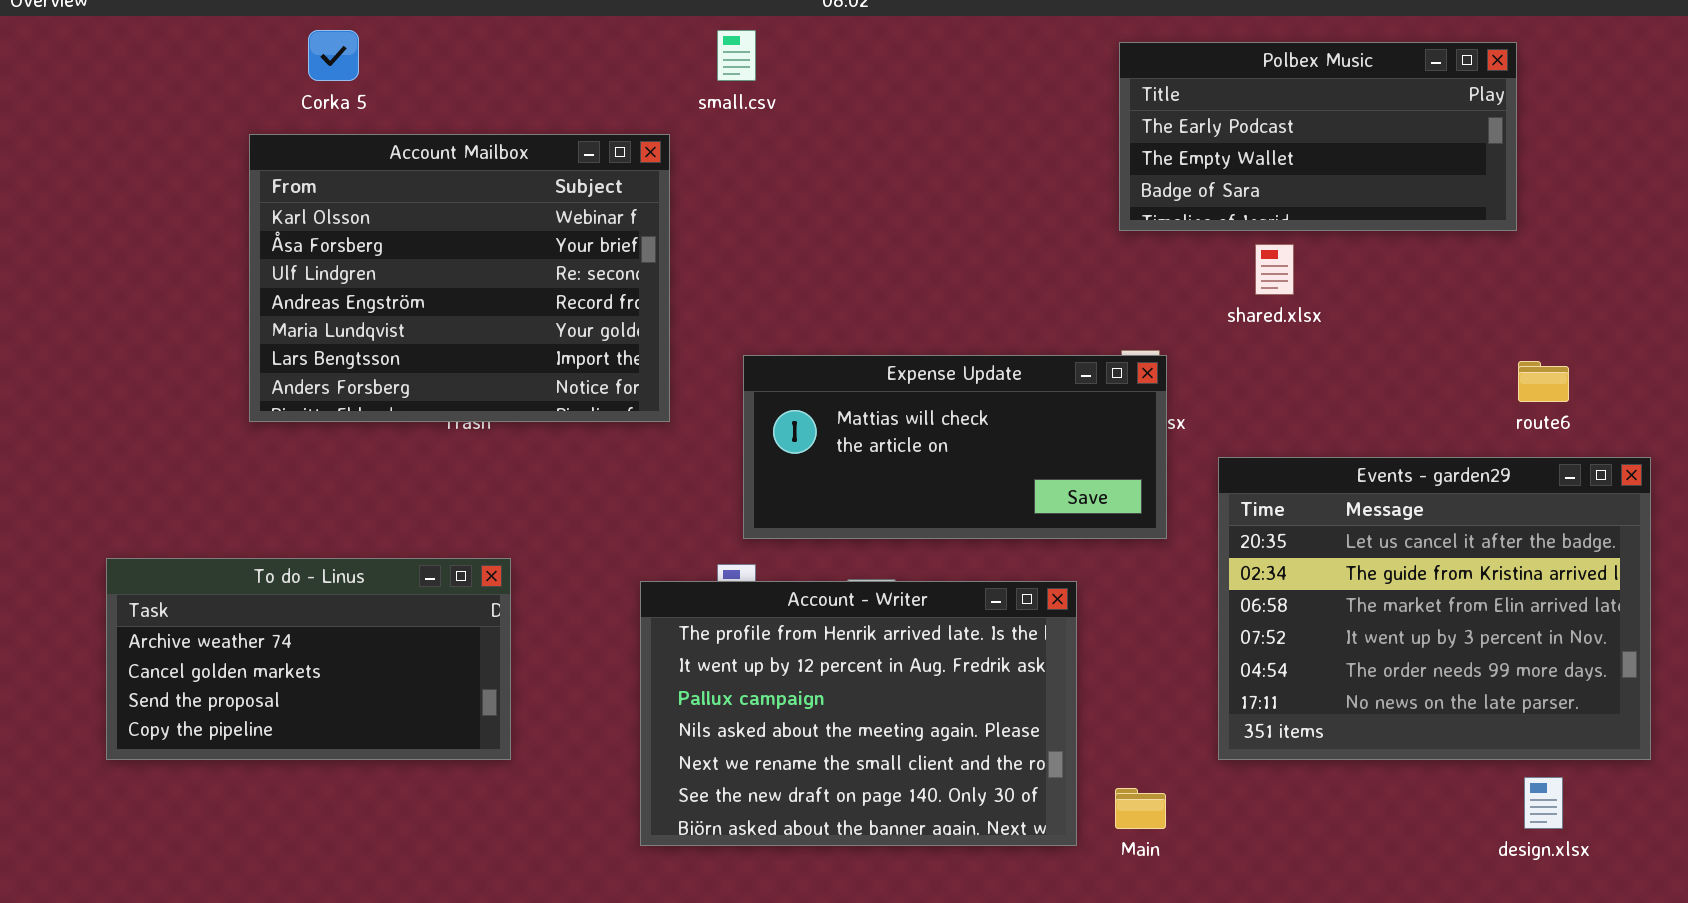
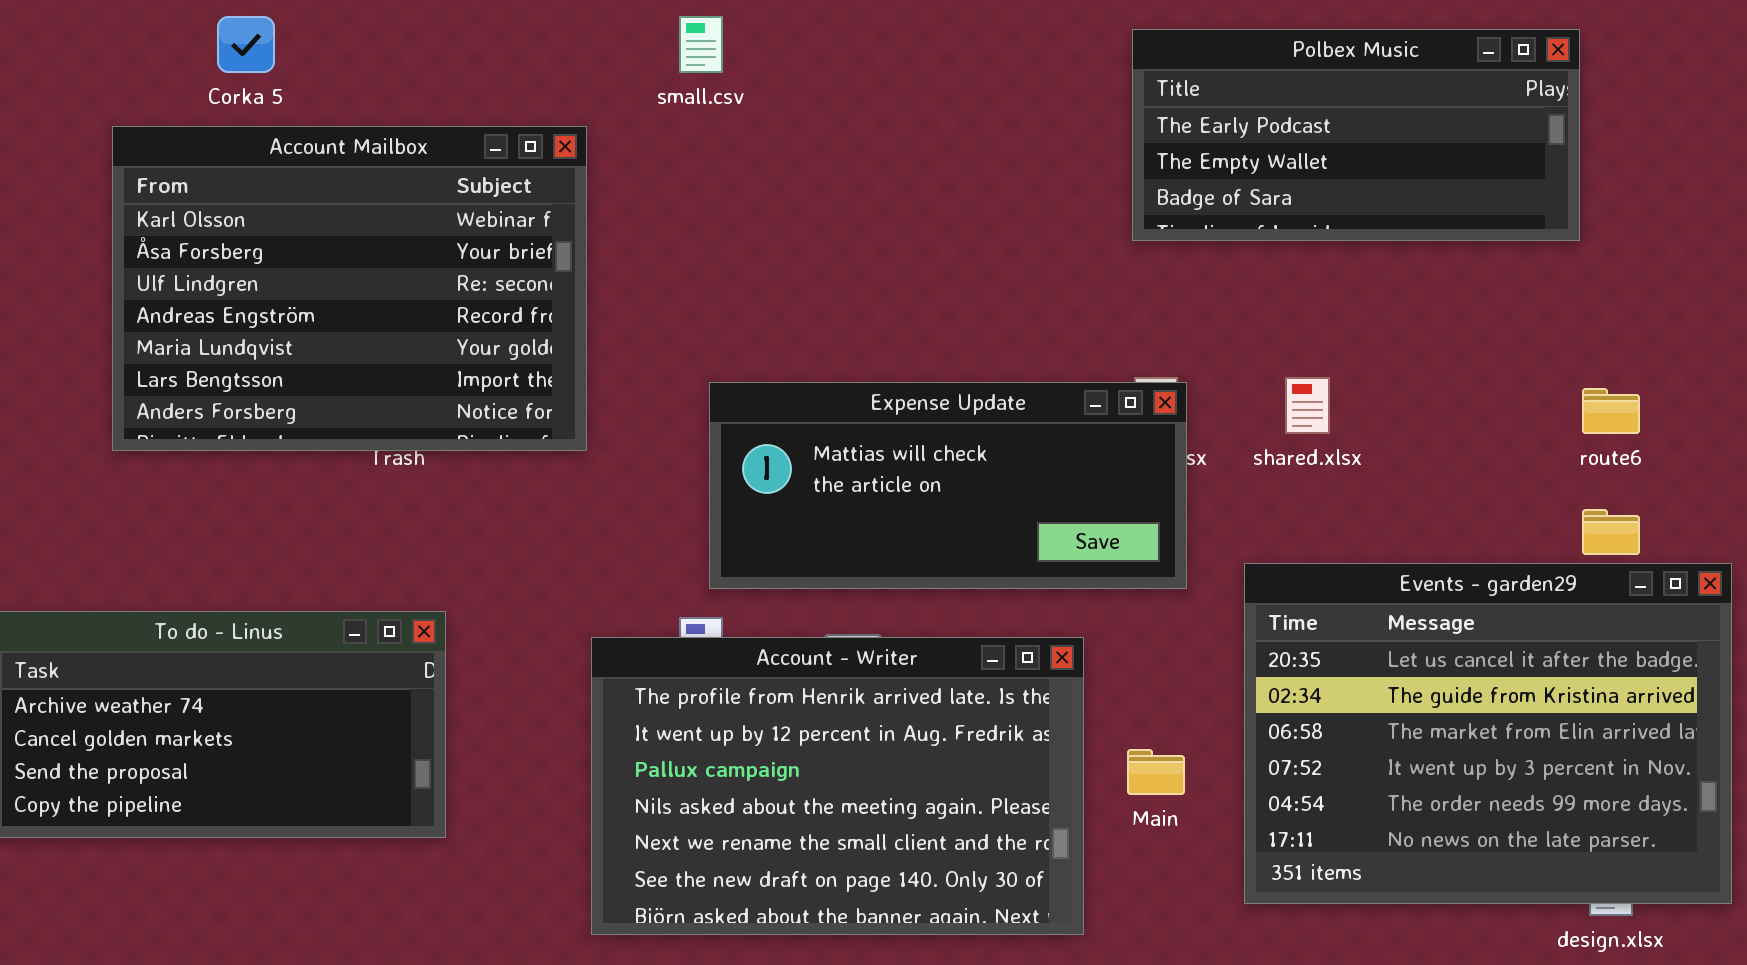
Account Mailbox: [249,134,670,422] -> [112,126,587,451], moved
shared.xlsx: [1255,244,1294,295] -> [1285,377,1330,434], moved
Events - garden29: [1218,457,1651,760] -> [1244,563,1732,904], moved
Main: [1115,788,1166,829] -> [1127,749,1185,795], moved

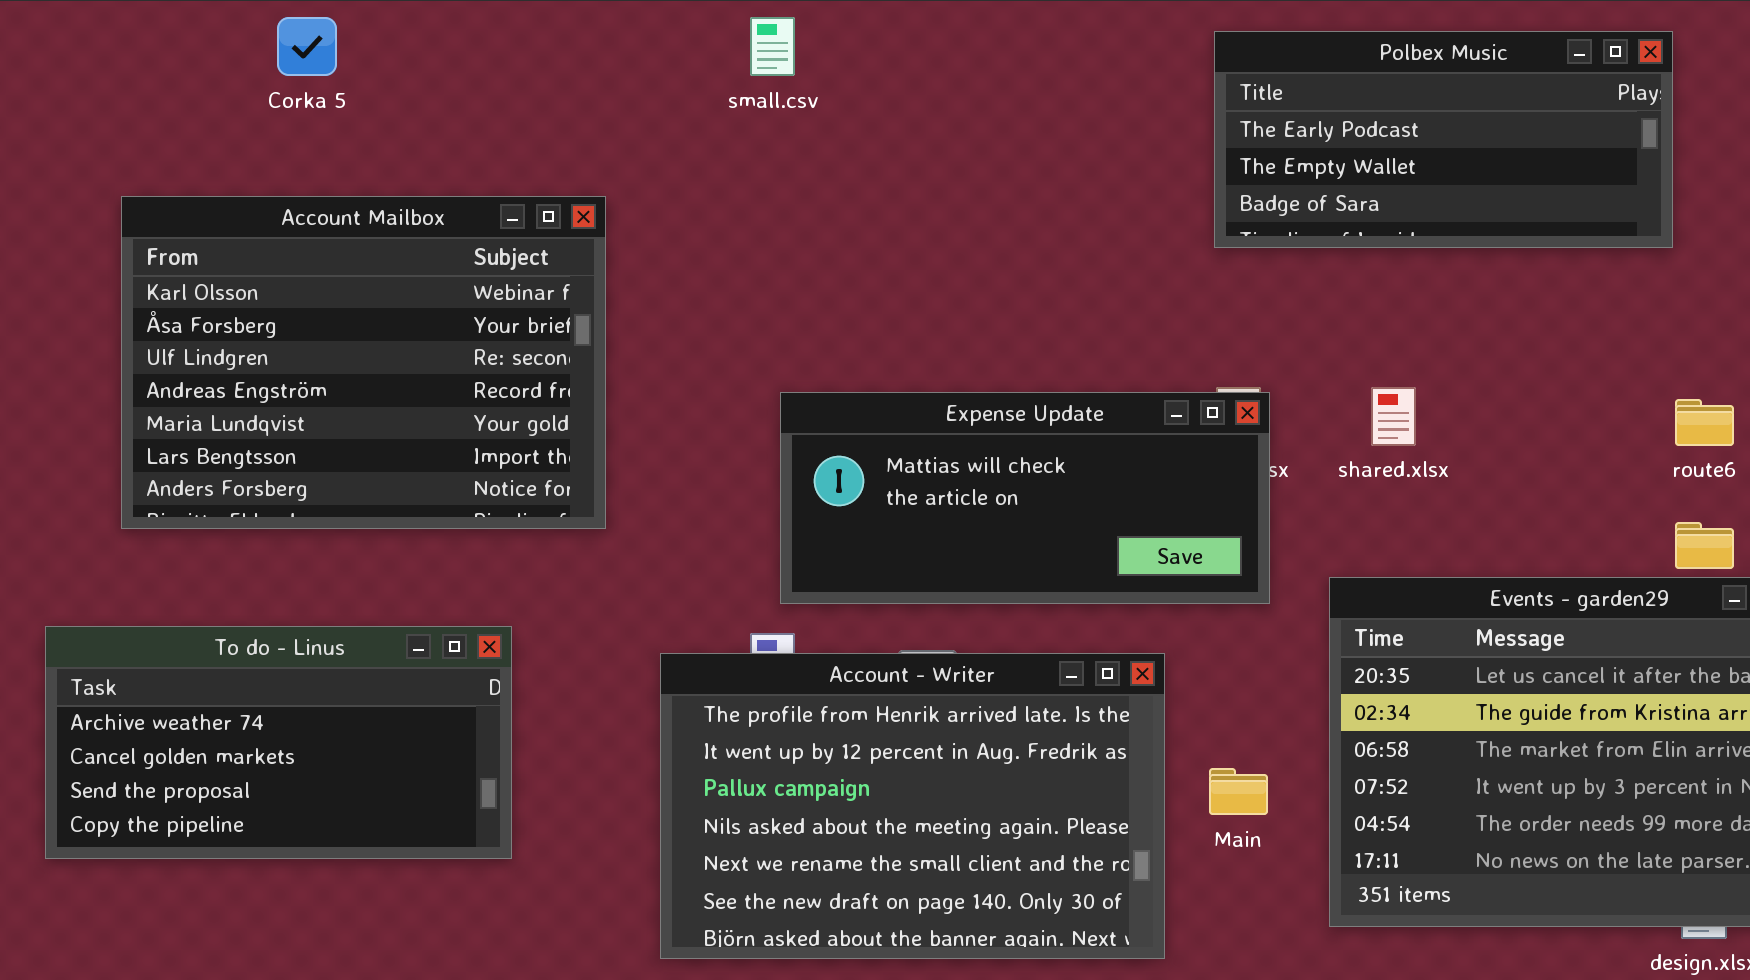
Account Mailbox: [112,126,587,451] -> [121,196,606,529], moved

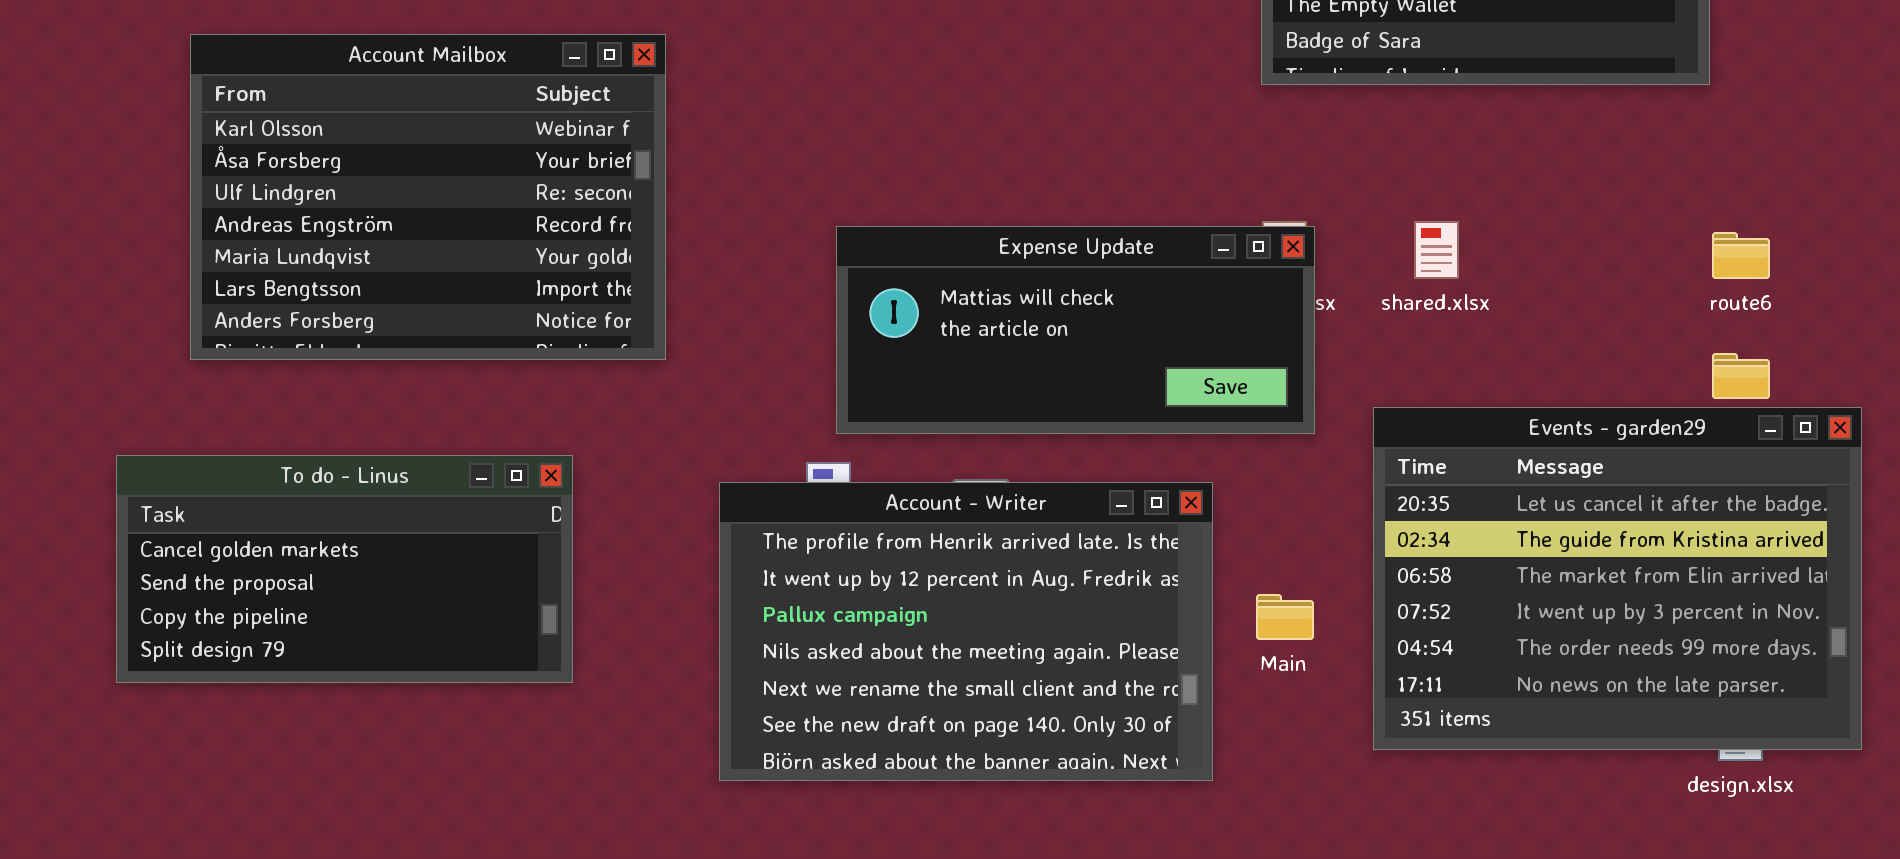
To do - Linus: [45,626,512,859] -> [116,455,573,683], scrolled down 1 row

